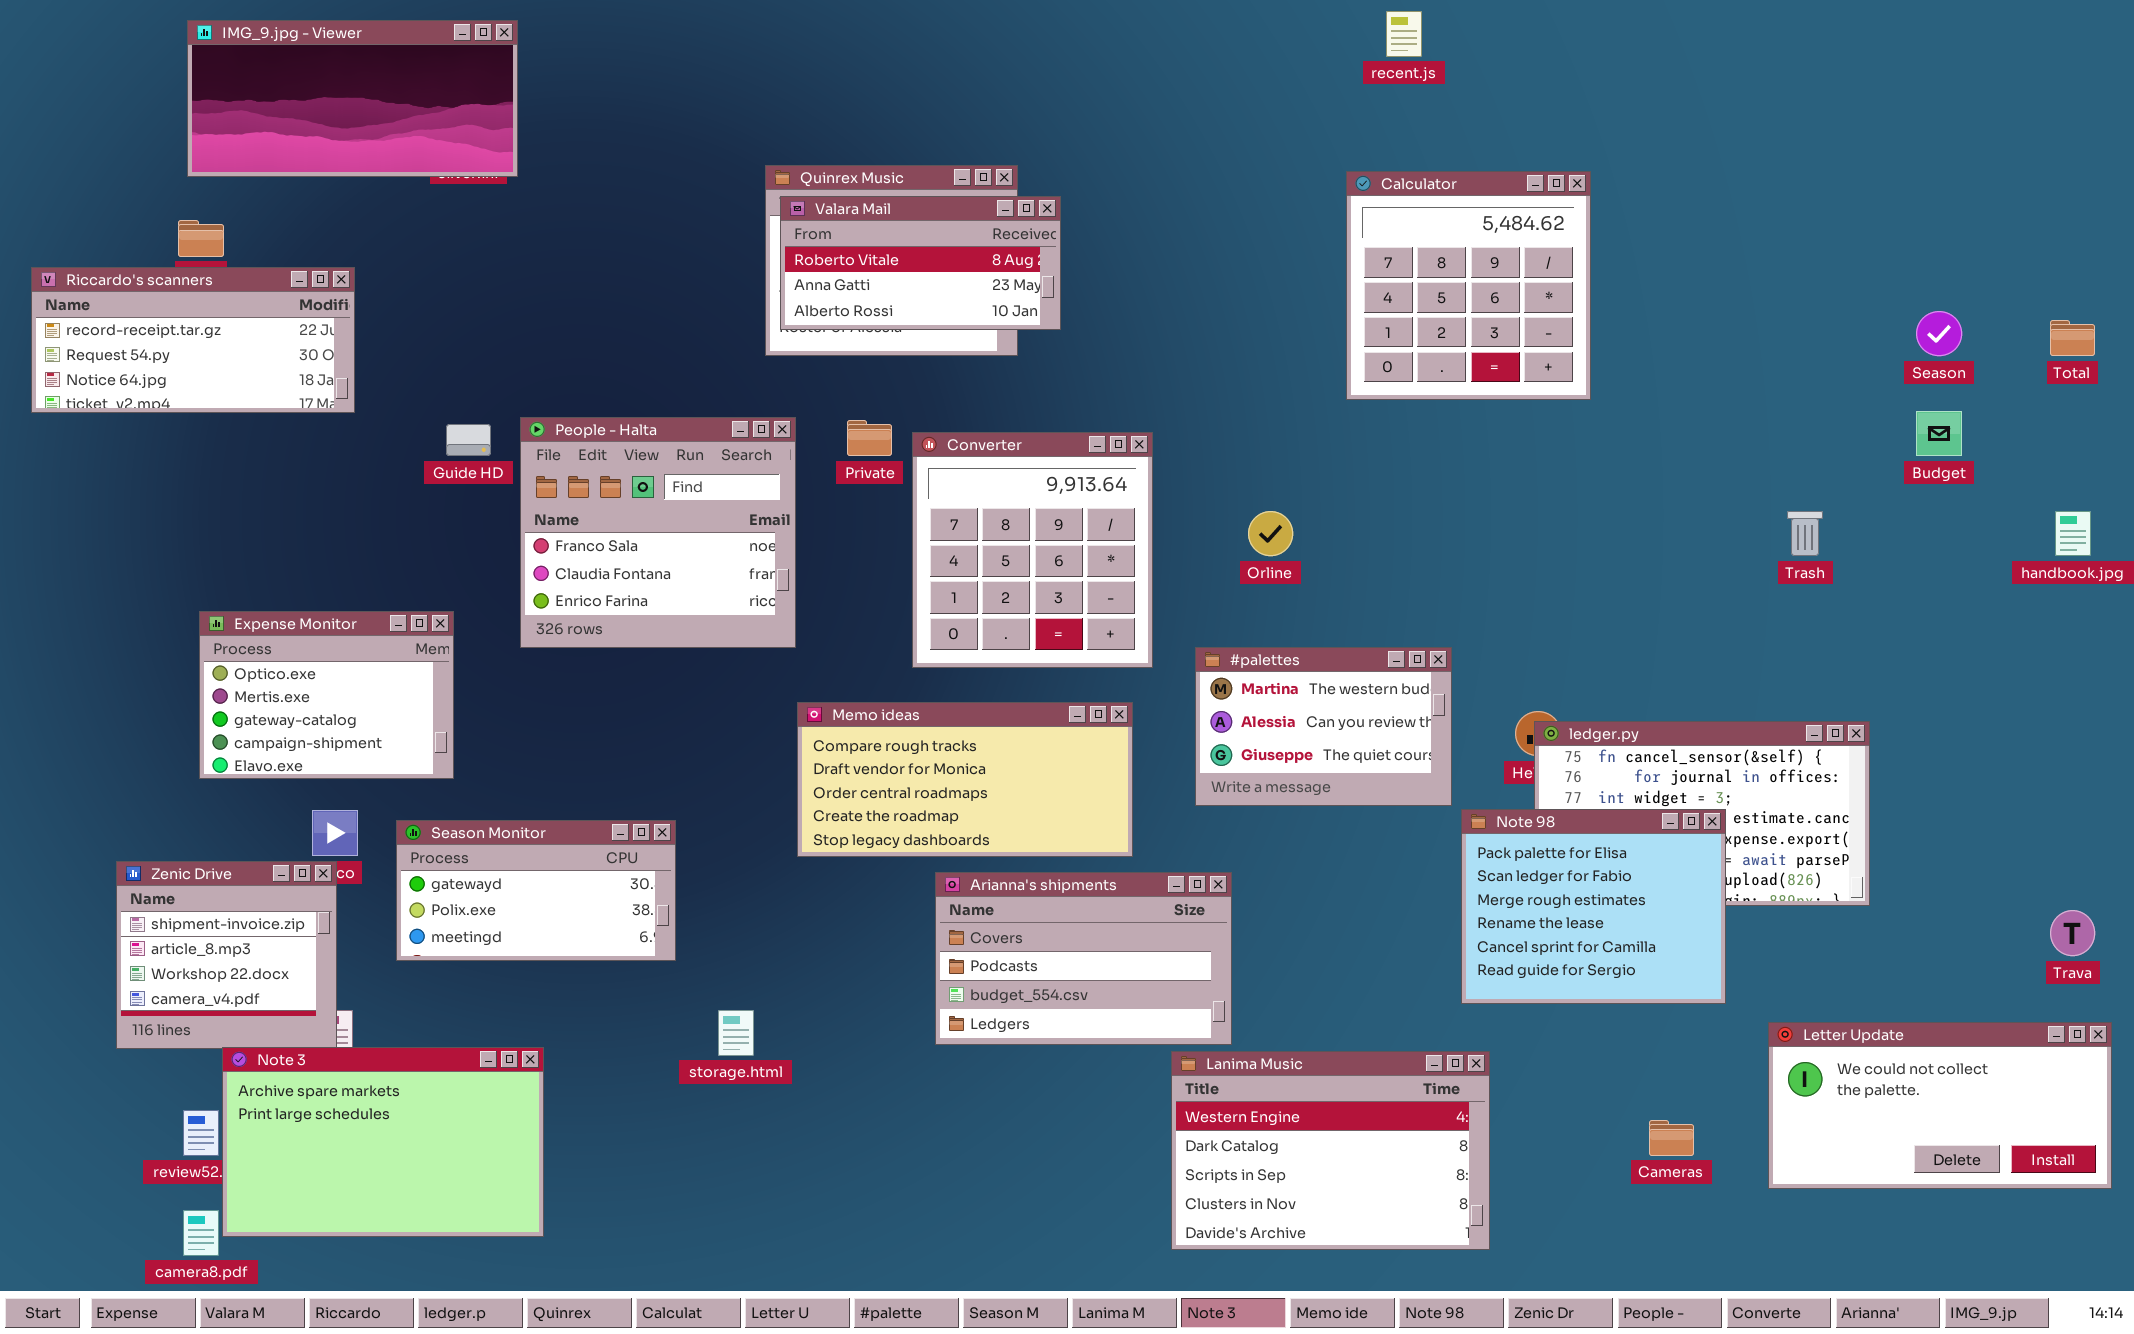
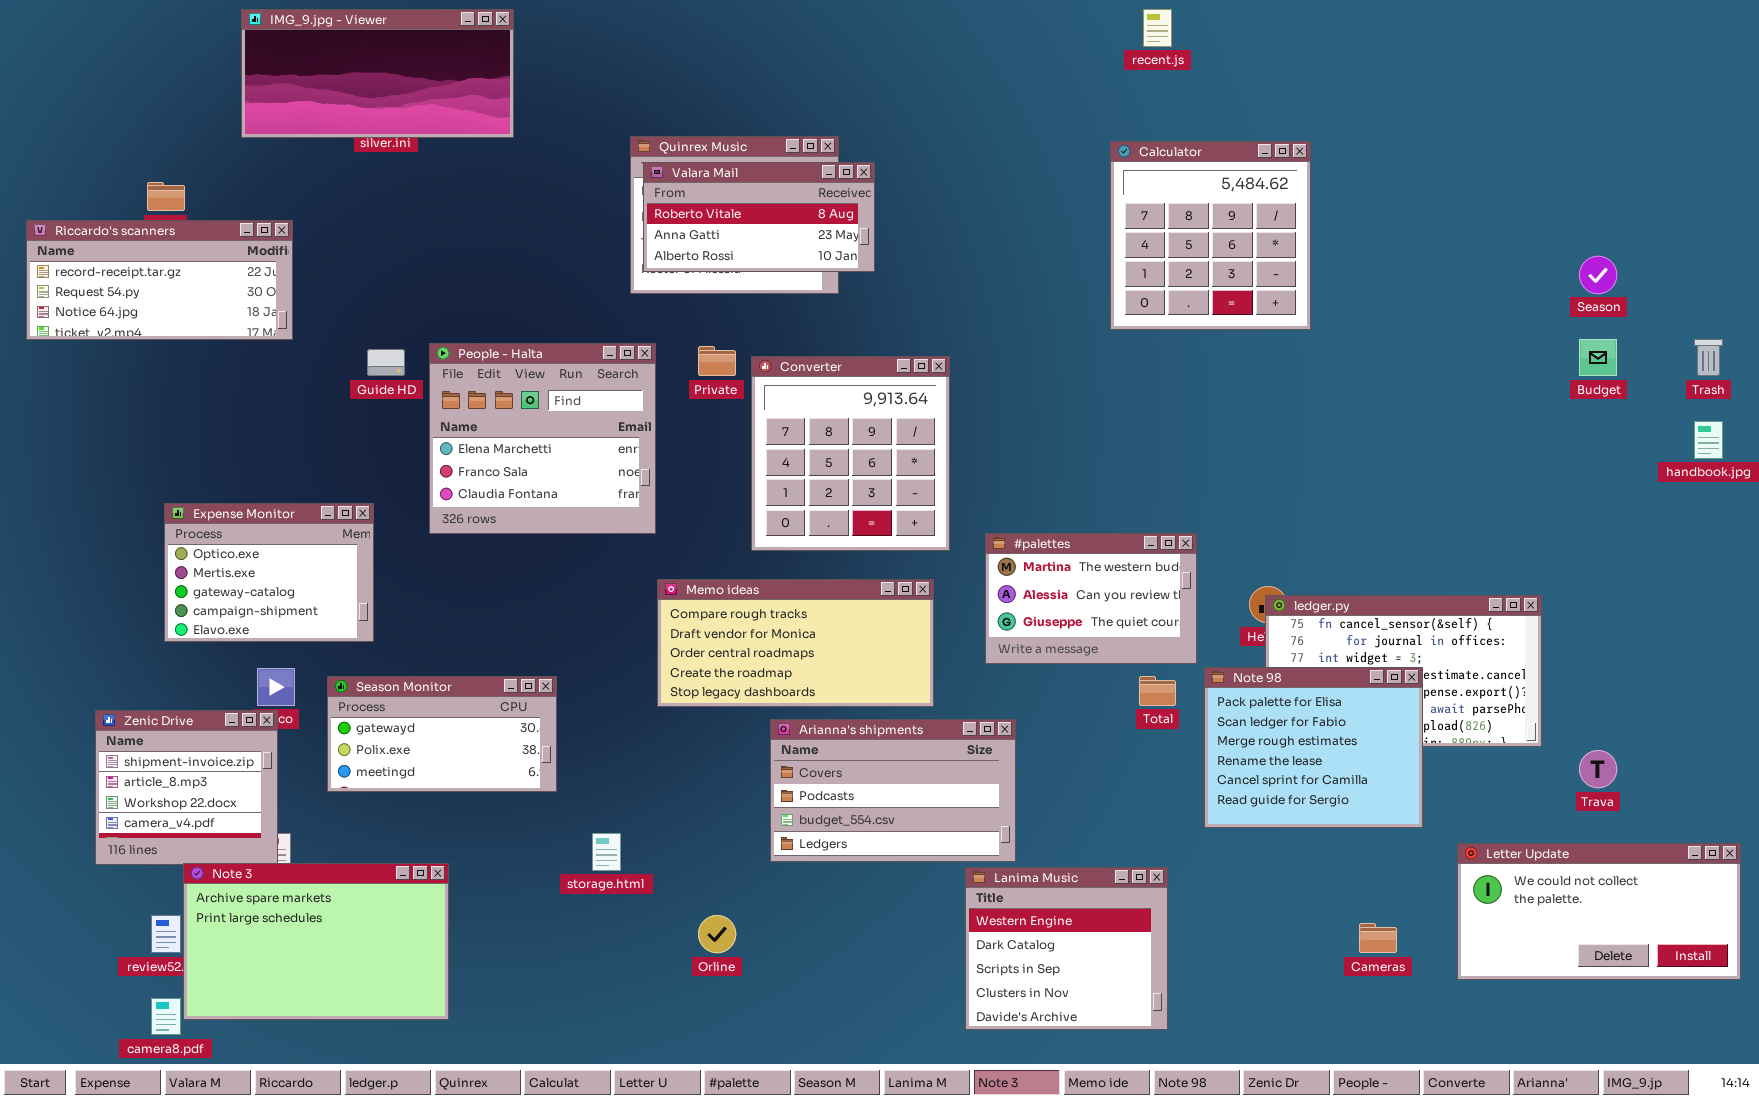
IMG_9.jpg - Viewer: [187,20,518,177] -> [241,9,514,138], moved
Total: [2050,320,2095,356] -> [1139,676,1176,706], moved
People - Halta: [520,417,796,648] -> [429,343,656,534], scrolled up 1 row
Orline: [1248,511,1293,556] -> [698,915,736,953], moved
Trash: [1787,511,1823,556] -> [1694,339,1723,376], moved
Trava: [2050,910,2095,956] -> [1579,750,1617,788], moved
Lanima Music: [1171,1051,1490,1250] -> [965,867,1168,1030], resized

